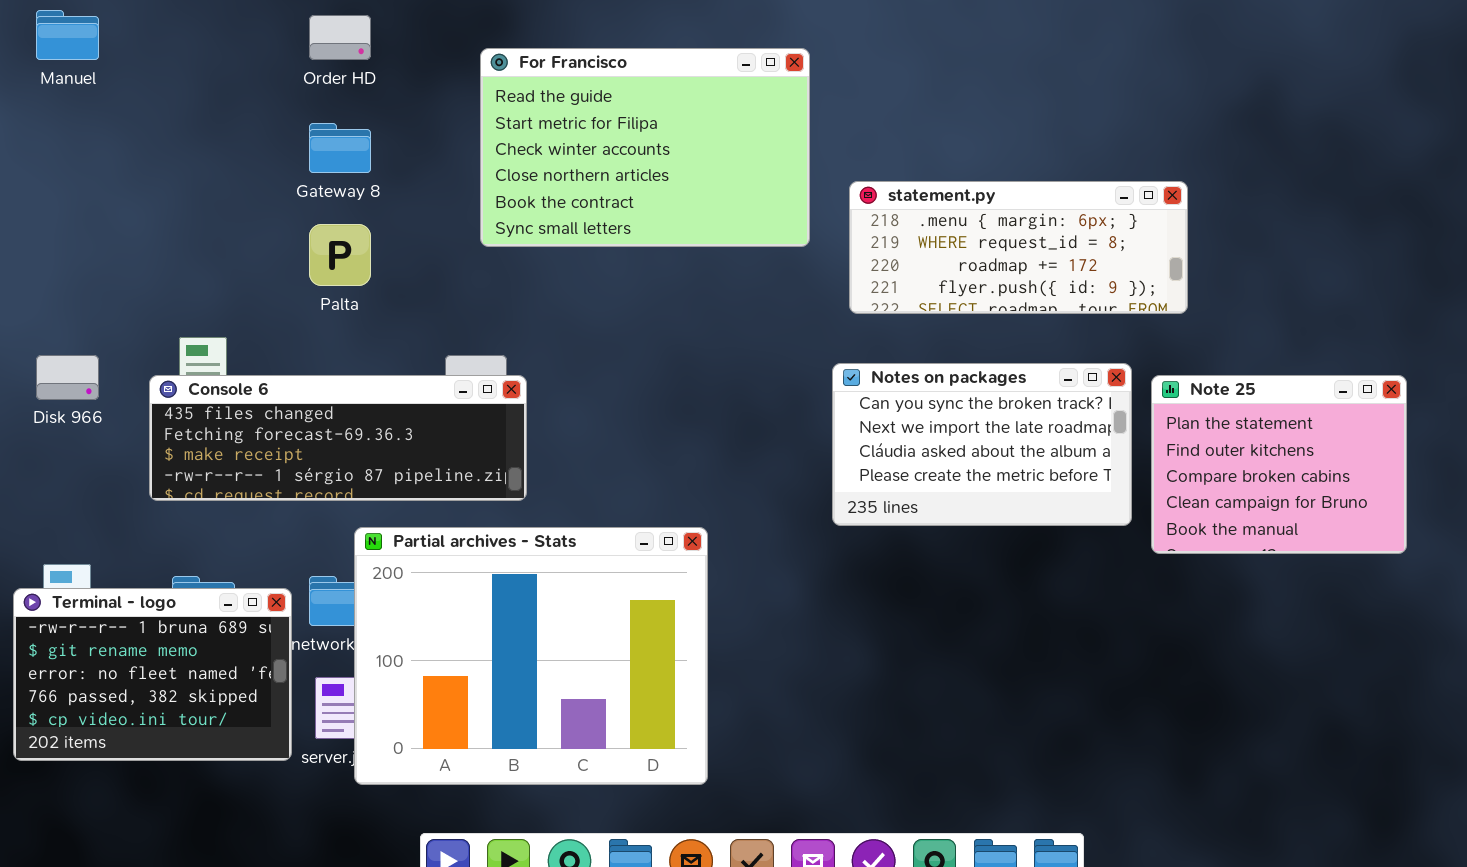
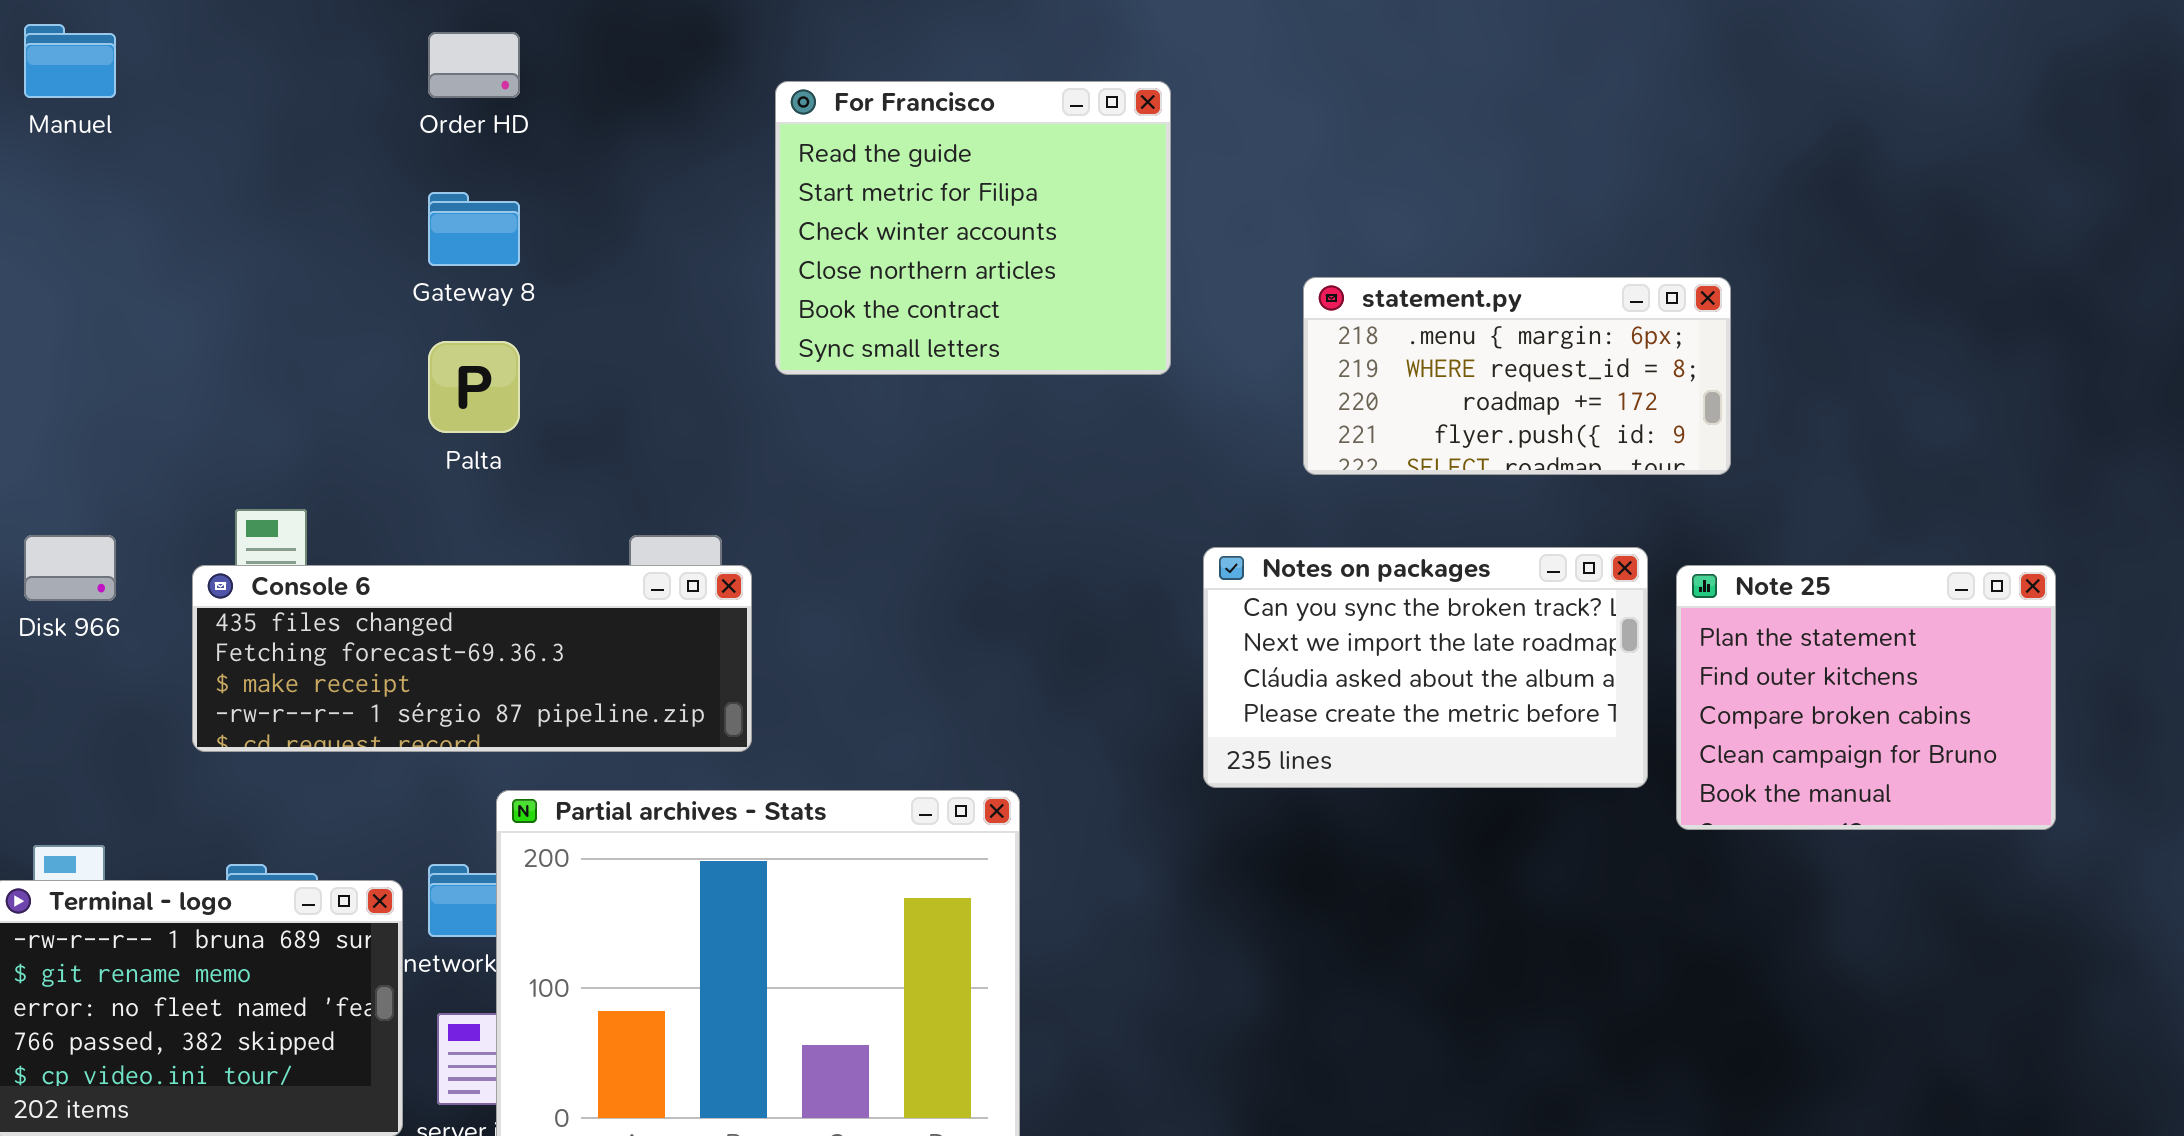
For Francisco: [480,48,810,247] -> [775,81,1171,375], resized
statement.py: [849,181,1188,314] -> [1303,277,1731,475], resized

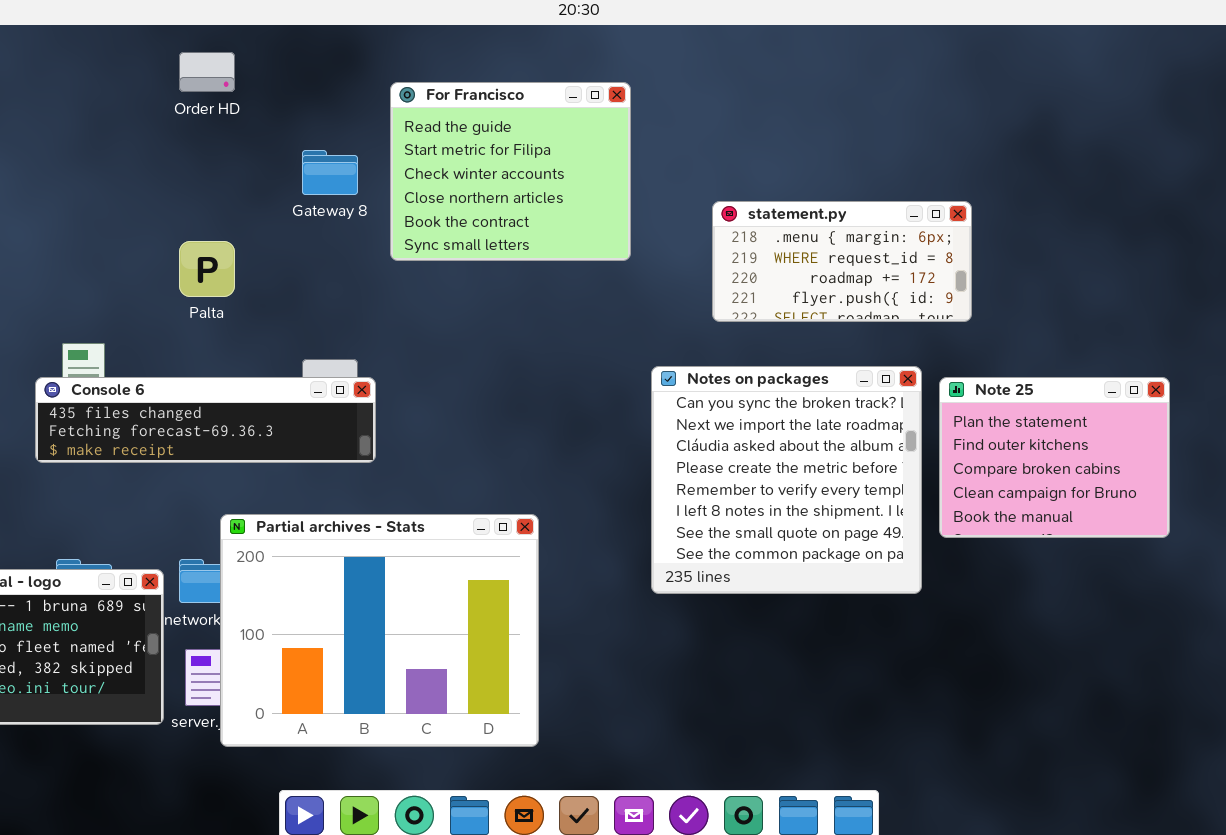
Gateway 8: [428,192,520,266] -> [302,150,358,195], moved
Notes on packages: [1203,547,1648,788] -> [651,366,922,594], resized
Console 6: [192,565,752,752] -> [35,377,376,463], resized

